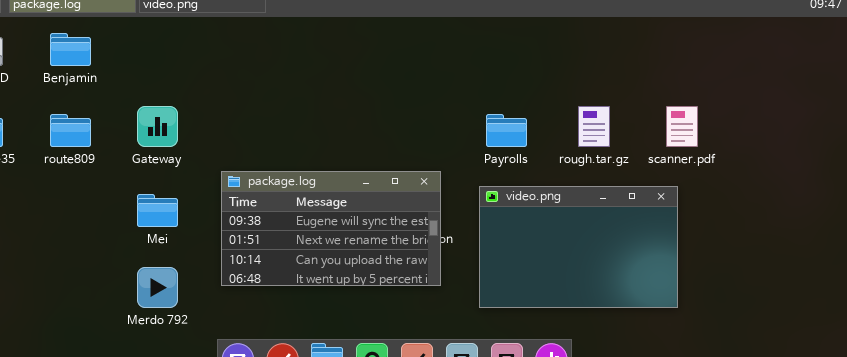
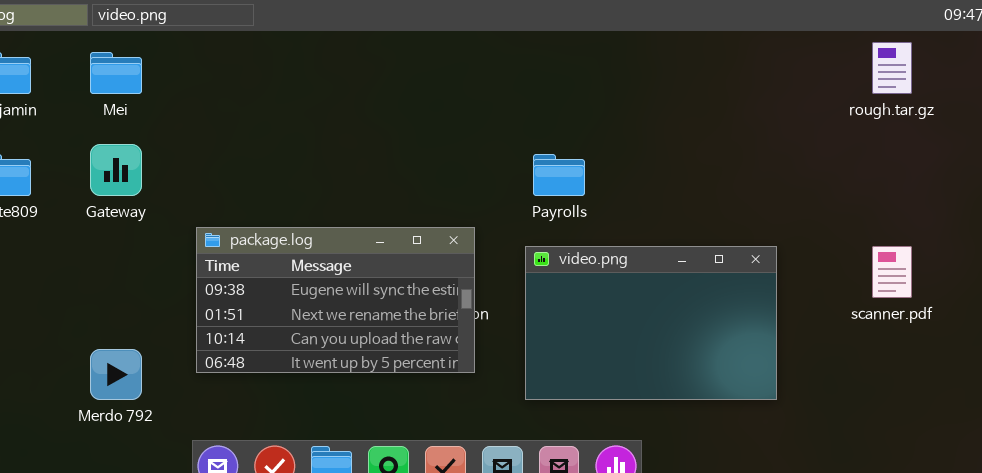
rough.tar.gz: [578,106,610,147] -> [872,42,912,94], moved
scanner.pdf: [666,106,698,147] -> [872,246,912,298], moved
Mei: [137,194,178,227] -> [90,52,142,94], moved

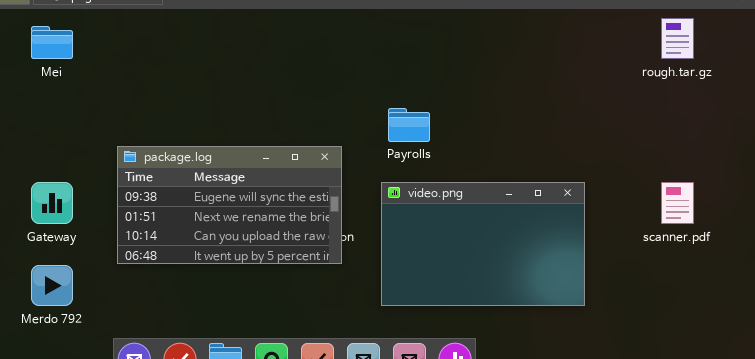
Gateway: [90,144,142,196] -> [31,182,73,224], moved
package.log: [196,227,475,373] -> [117,146,342,264], moved

